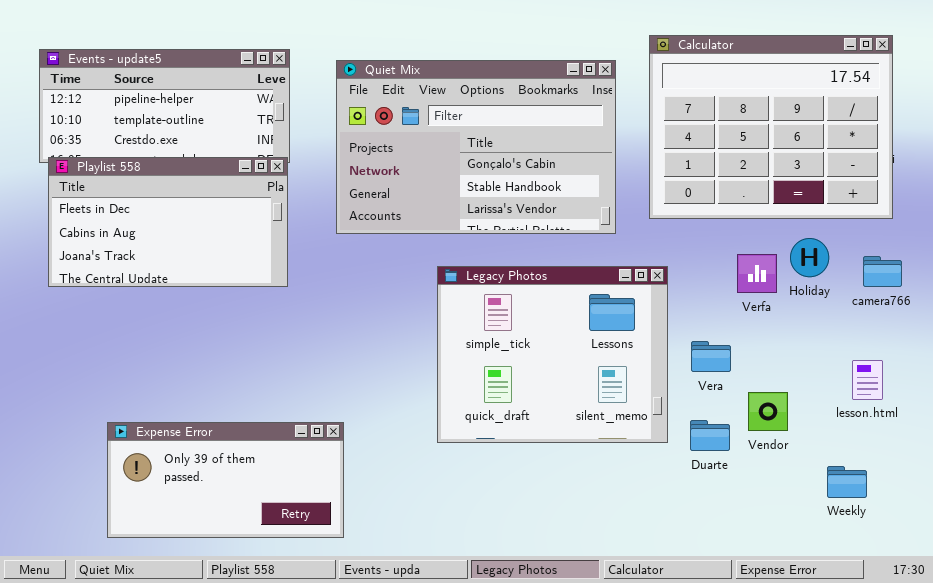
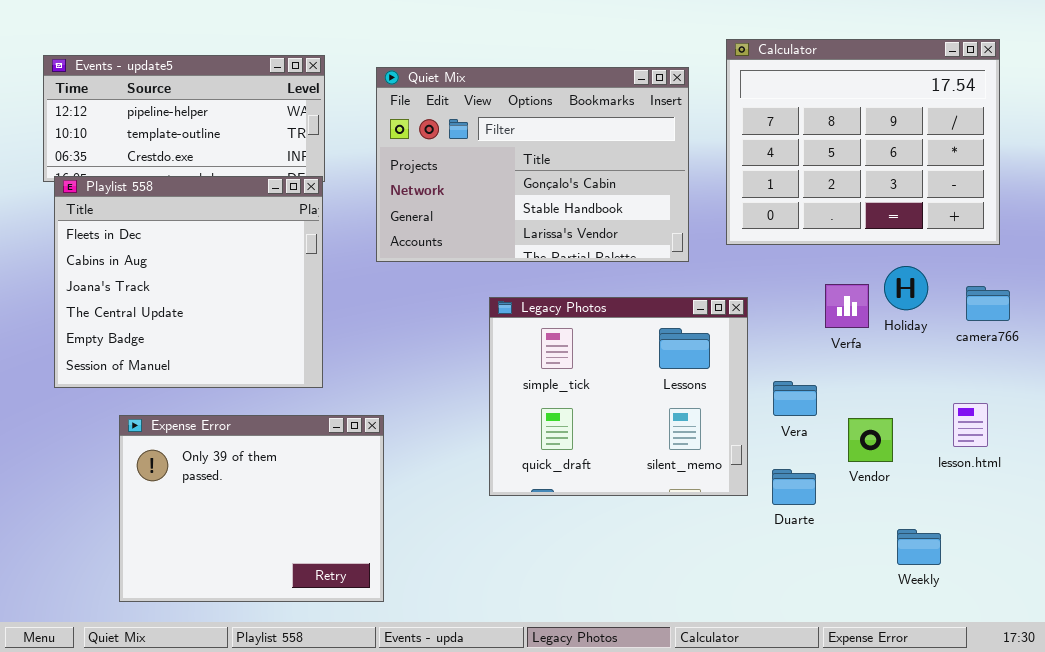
Playlist 558: [48,157,288,287] -> [54,176,323,388], resized
Vendor: [748,392,788,431] -> [848,418,893,462], moved
Expense Error: [107,422,344,538] -> [119,415,384,602], resized
Weekly: [827,466,867,498] -> [897,529,941,565], moved

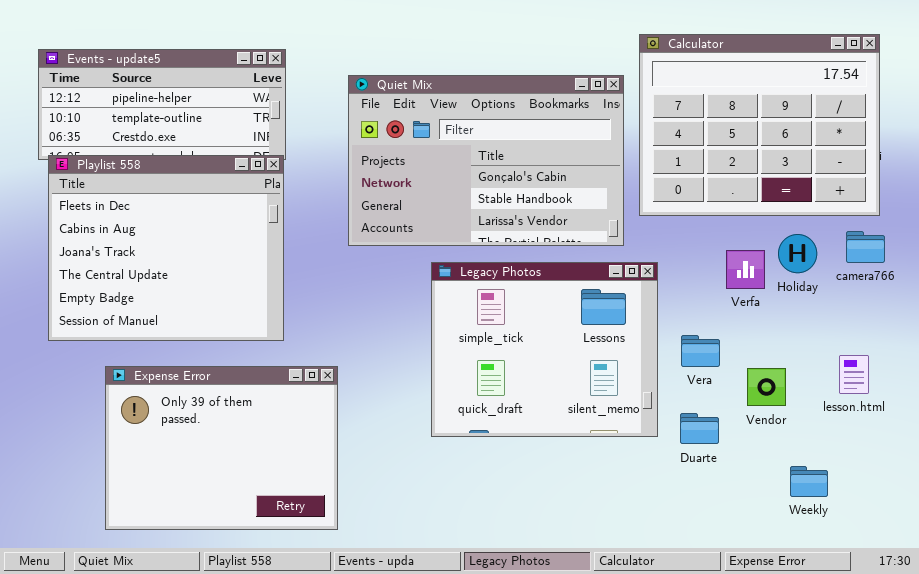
Quiet Mix: [376,67,689,262] -> [348,75,624,246], moved
camera766: [966,286,1010,321] -> [846,231,885,263], moved

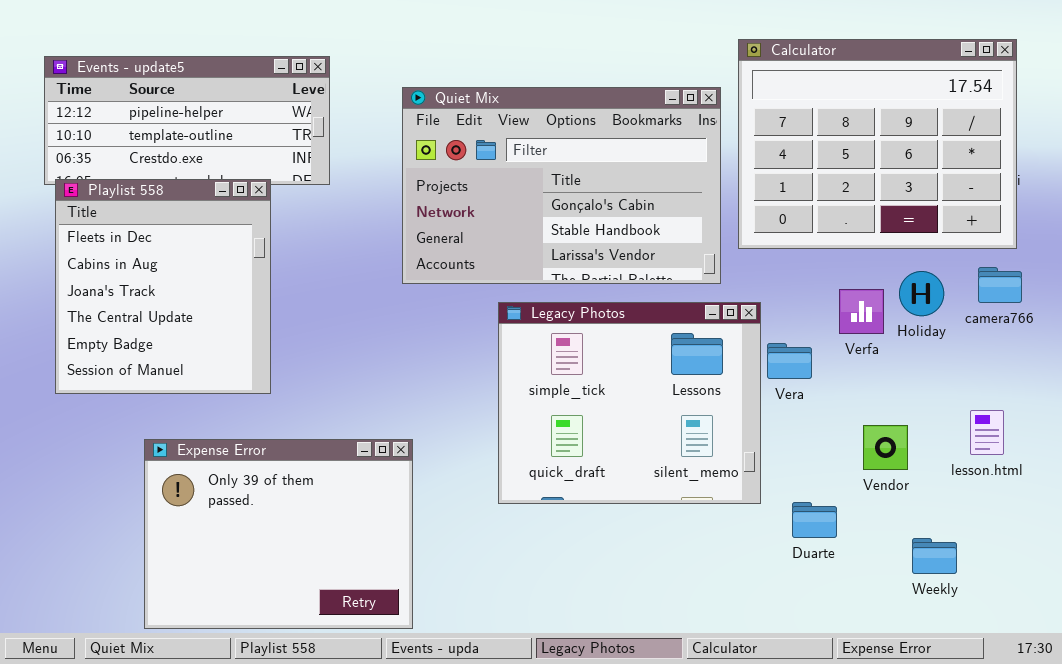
Playlist 558: [48,155,284,341] -> [55,179,271,394], resized
Vera: [681,335,720,367] -> [767,343,812,379], moved
Expense Error: [105,366,338,530] -> [144,439,413,629], moved
Duarte: [680,413,719,444] -> [792,502,837,538], moved

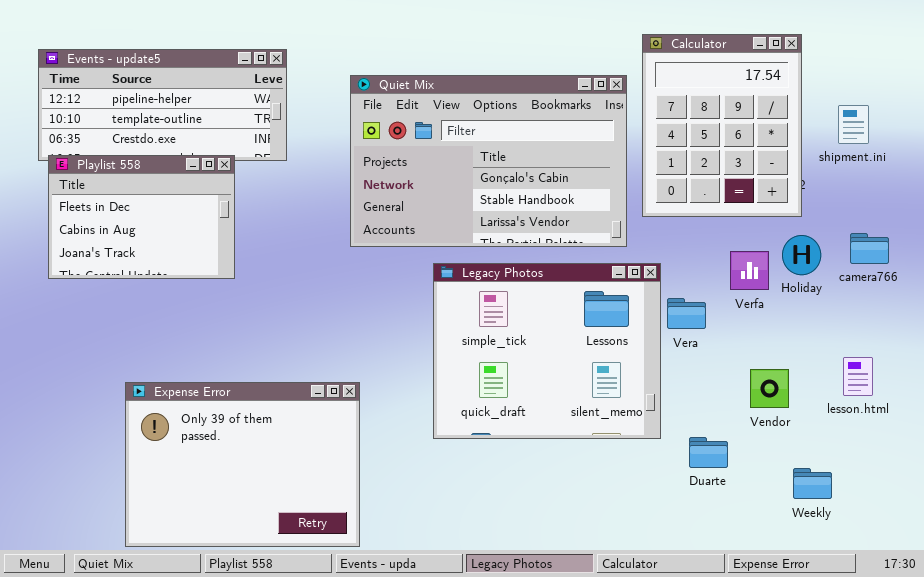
Calculator: [738,39,1017,249] -> [642,34,802,217], resized
Playlist 558: [55,179,271,394] -> [48,155,235,279], resized

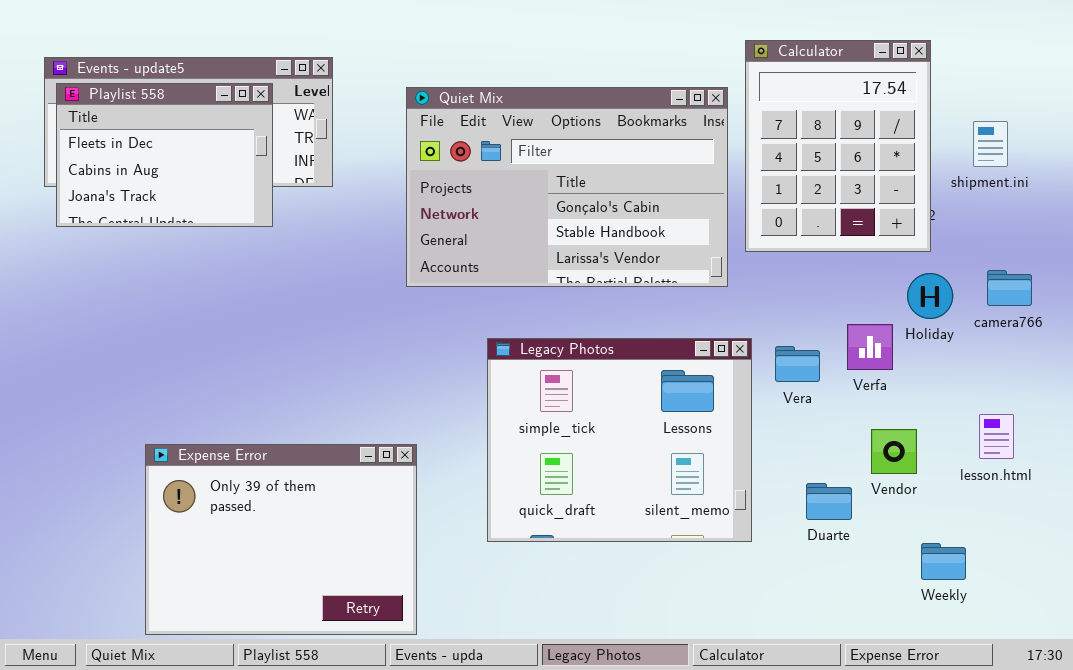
Playlist 558: [48,155,235,279] -> [56,83,273,227], moved
Verfa: [730,251,769,290] -> [847,324,893,370], moved
Legacy Photos: [433,263,661,439] -> [487,338,752,542], moved
Duarte: [689,437,728,468] -> [806,483,852,520], moved

